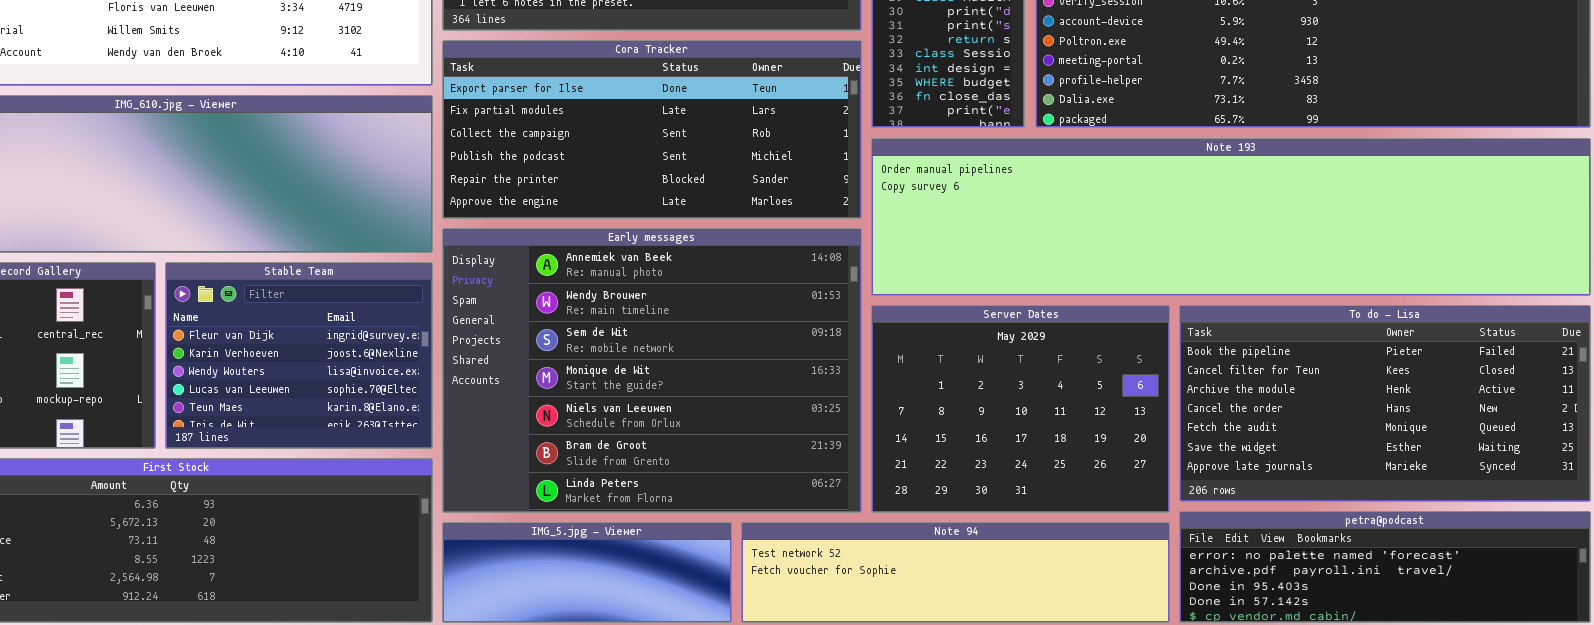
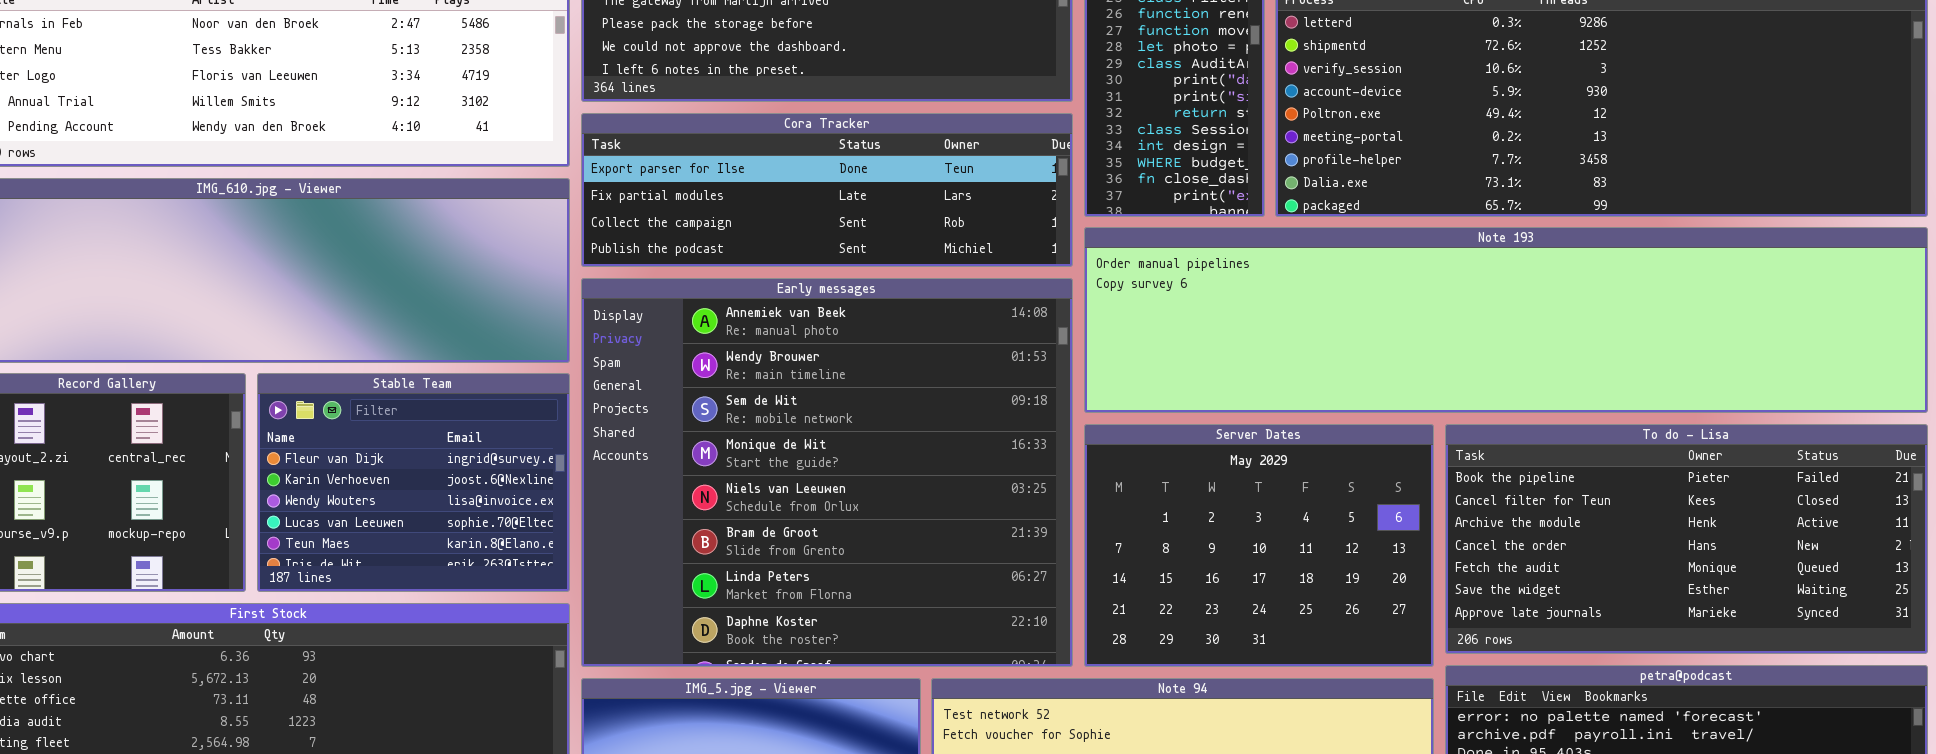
Cora Tracker: [442,40,862,219] -> [581,113,1073,267], resized
Early messages: [442,228,862,513] -> [581,278,1073,667], resized

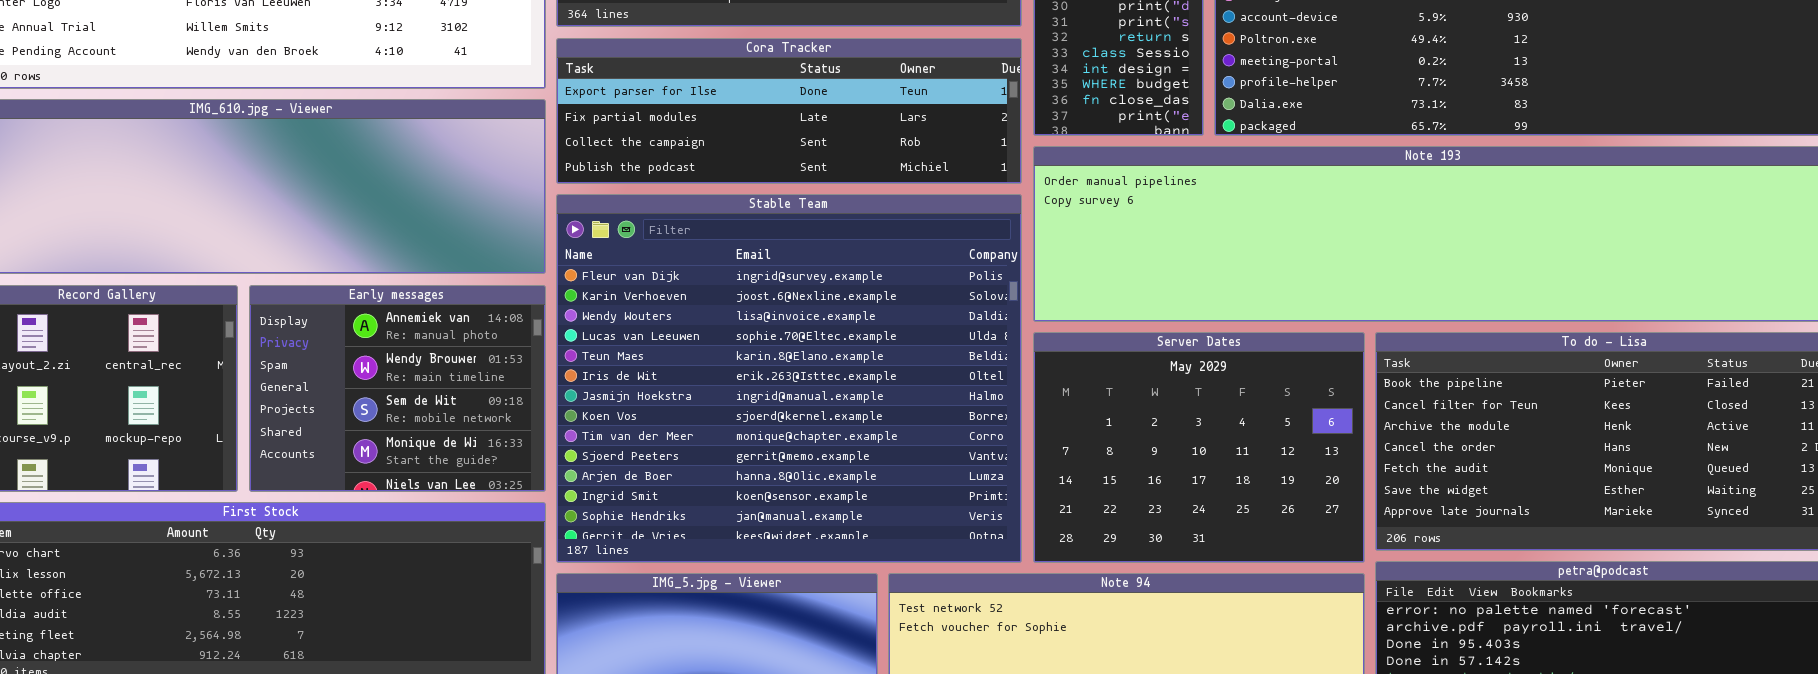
Early messages: [581,278,1073,667] -> [249,285,546,492], moved, resized
Stable Team: [257,373,570,592] -> [556,194,1022,563], moved, resized

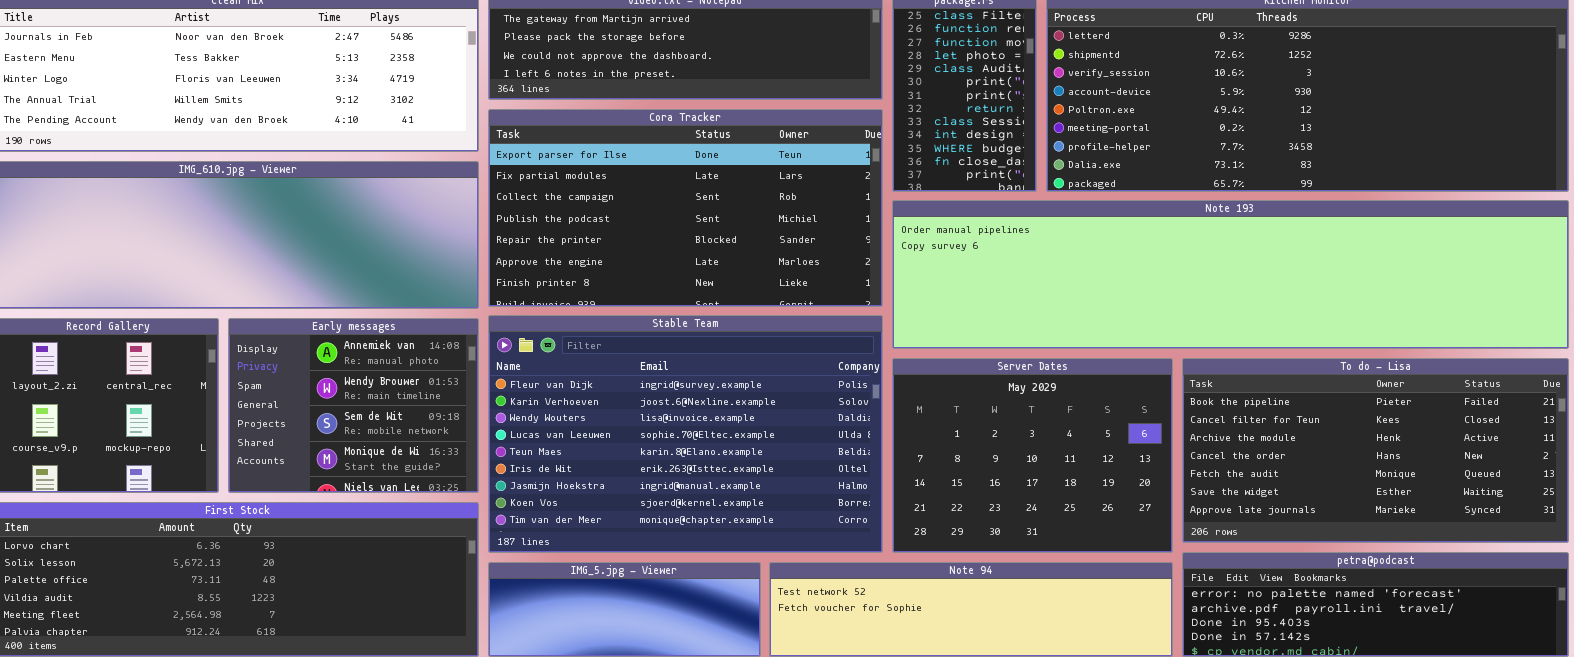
Cora Tracker: [556,38,1022,184] -> [488,109,883,307], resized
Stable Team: [556,194,1022,563] -> [488,315,883,553], resized

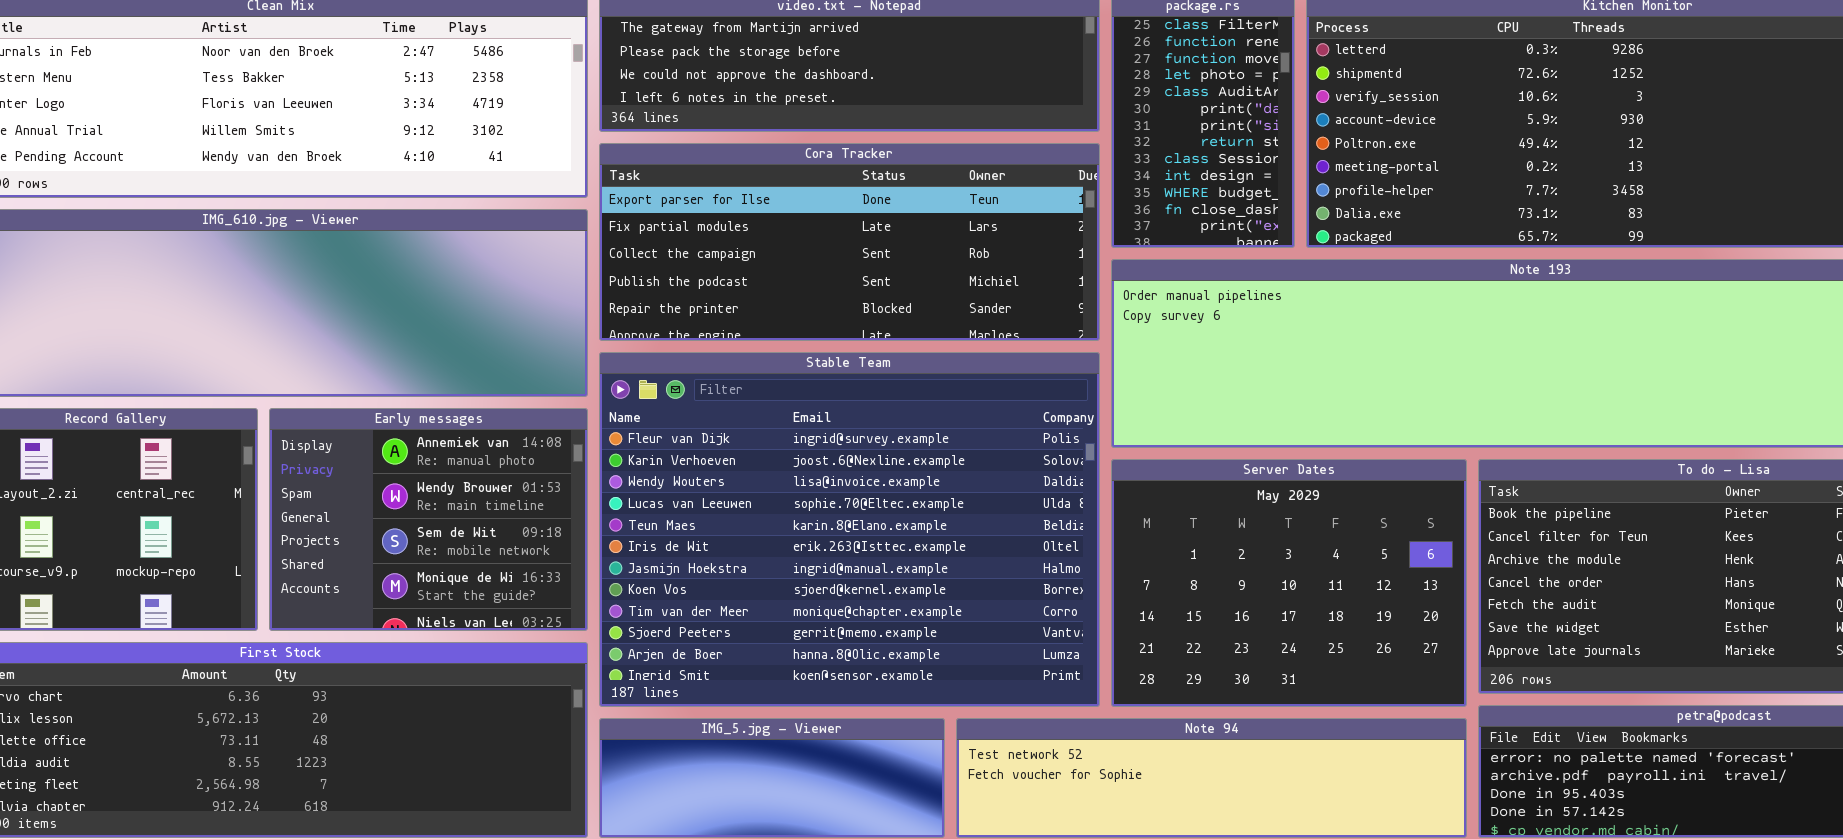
Cora Tracker: [488,109,883,307] -> [599,143,1100,341], resized
Stable Team: [488,315,883,553] -> [599,352,1100,707], resized

